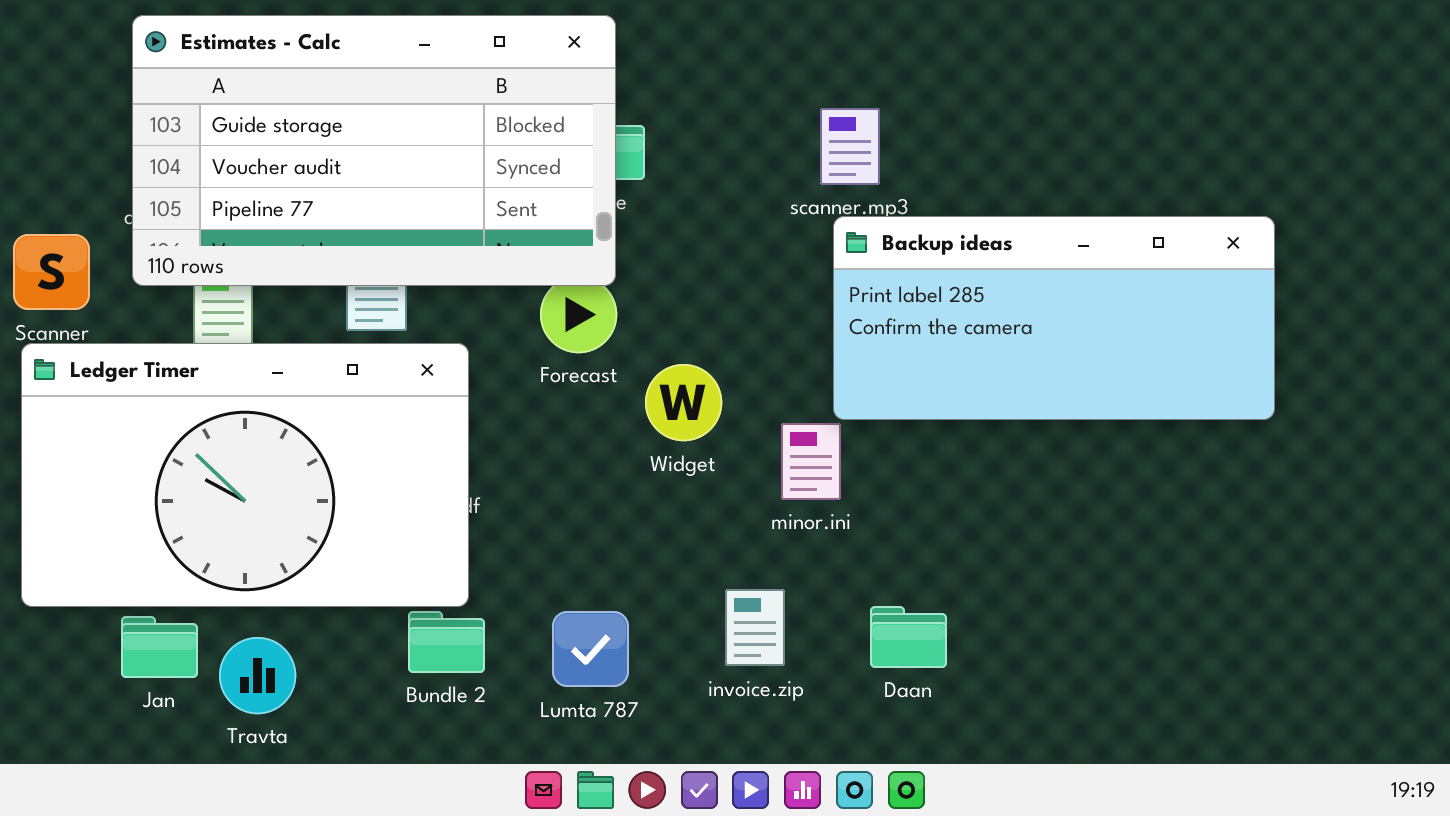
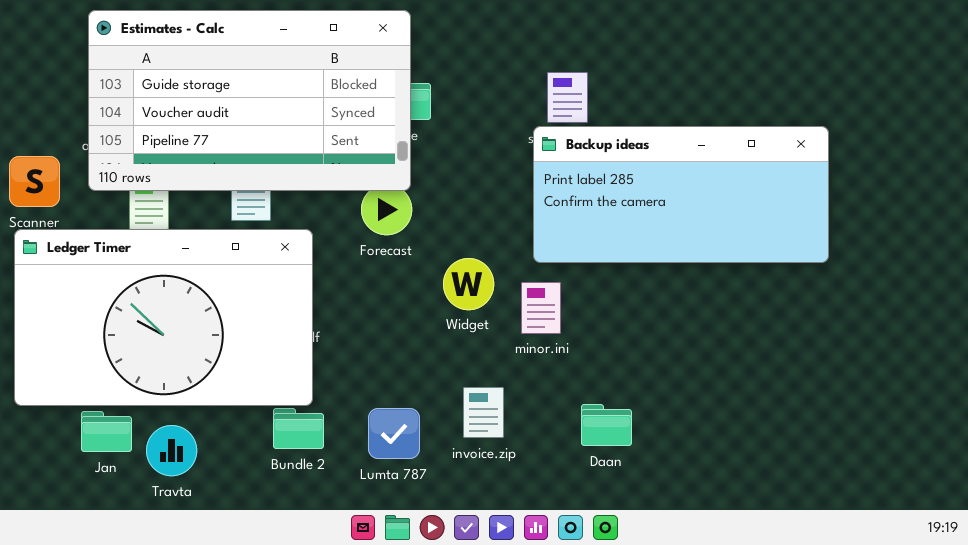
Backup ideas: [833,216,1275,420] -> [533,126,829,263], moved
Widget: [645,364,722,441] -> [443,258,494,310], moved
invoice.zip: [725,589,785,666] -> [463,387,504,438], moved

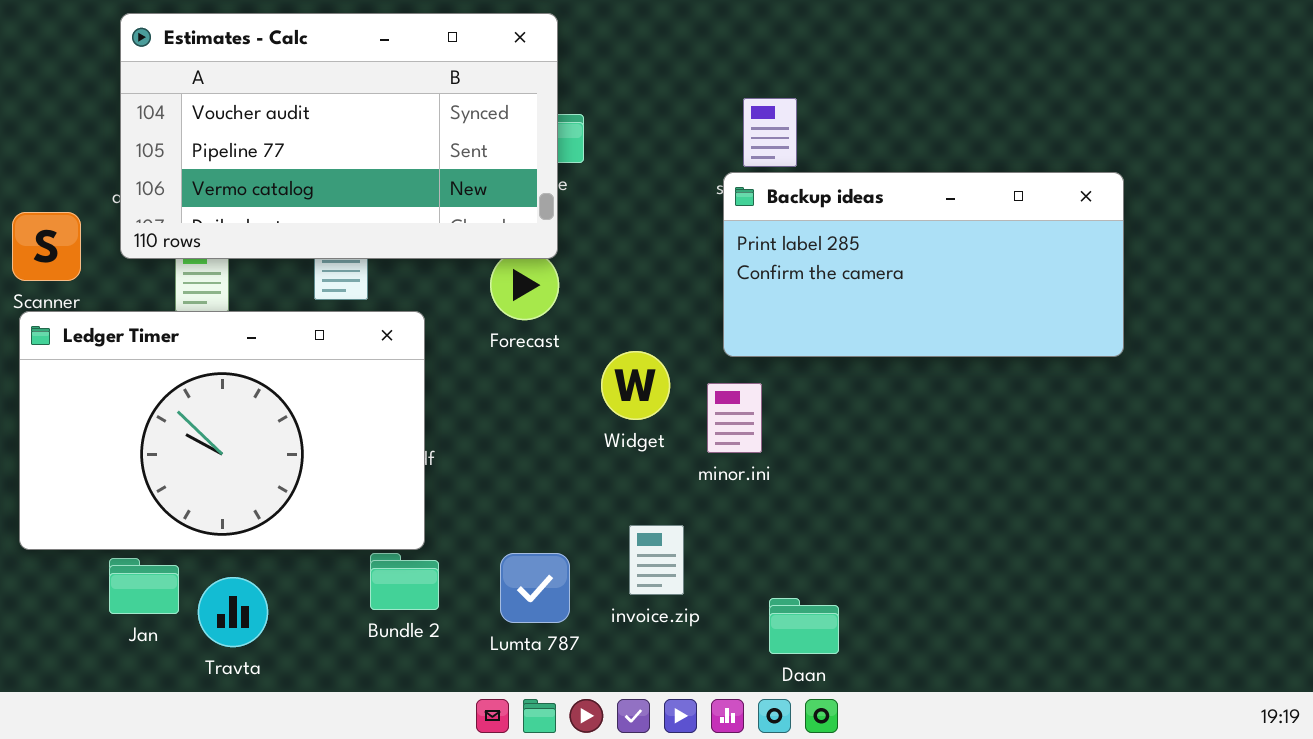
Estimates - Calc: [88,10,411,191] -> [120,13,558,259], scrolled down 1 row
Daan: [581,404,632,446] -> [769,598,839,654], moved

